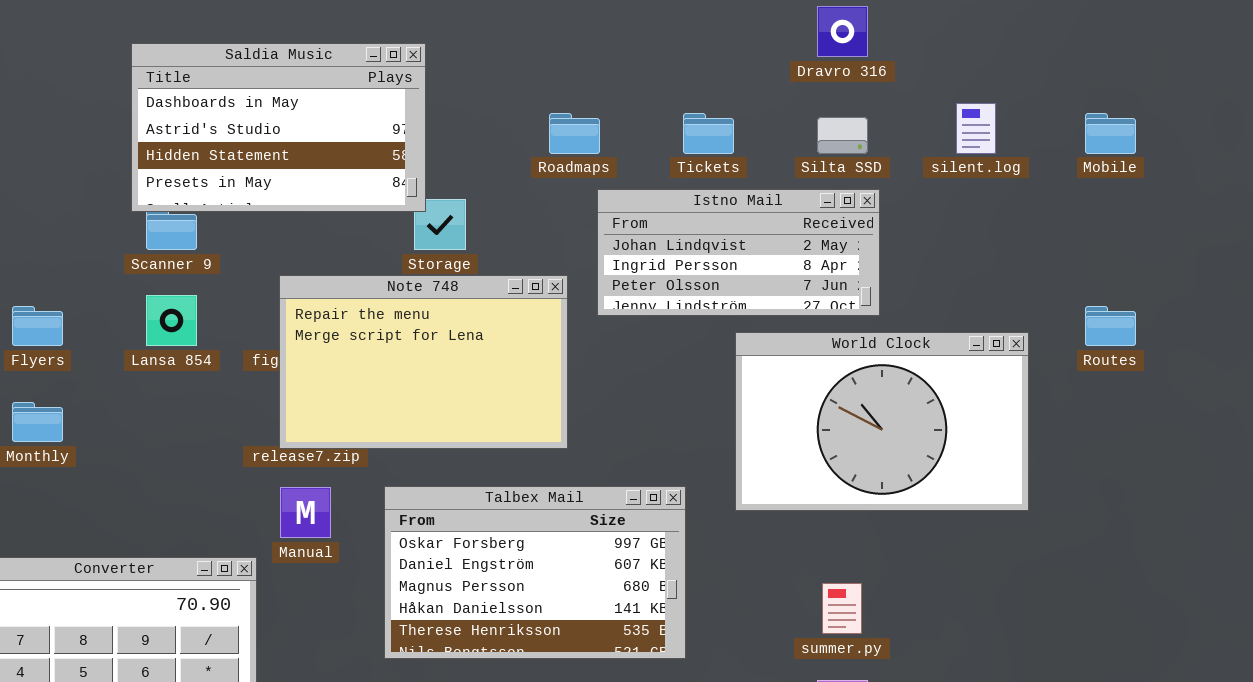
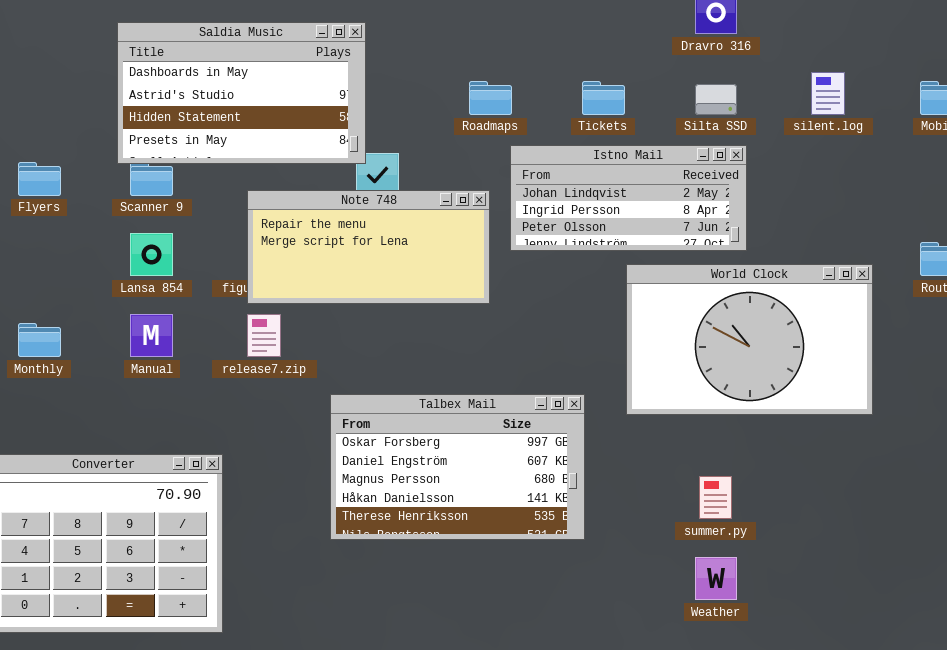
Note 748: [279,275,568,449] -> [247,190,490,304], moved, resized
Flyers: [12,306,63,346] -> [18,162,61,196], moved
Manual: [280,487,331,538] -> [130,314,173,357], moved

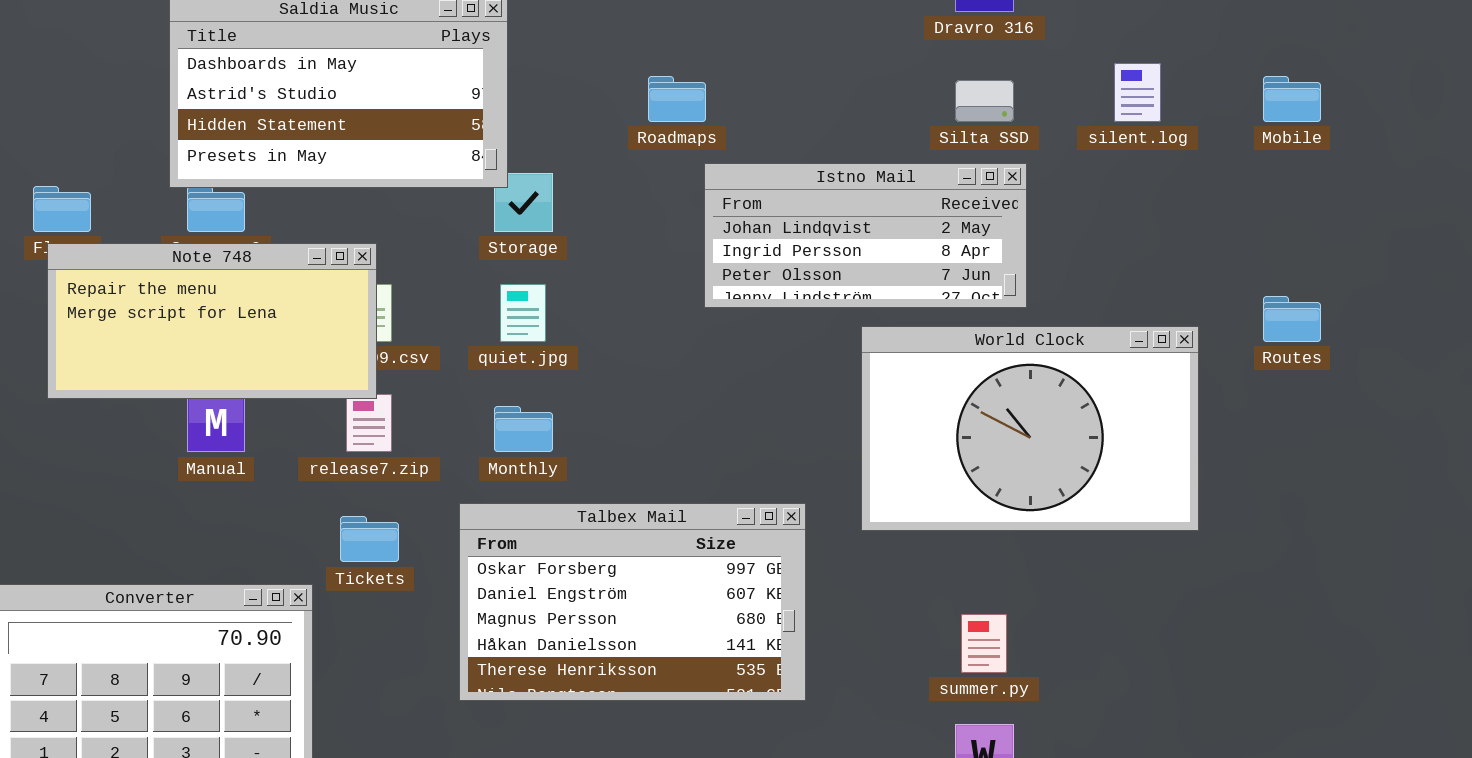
Tickets: [582,81,625,115] -> [340,516,399,562], moved
Note 748: [247,190,490,304] -> [47,243,377,399], moved
Monthly: [18,323,61,357] -> [494,406,553,452], moved

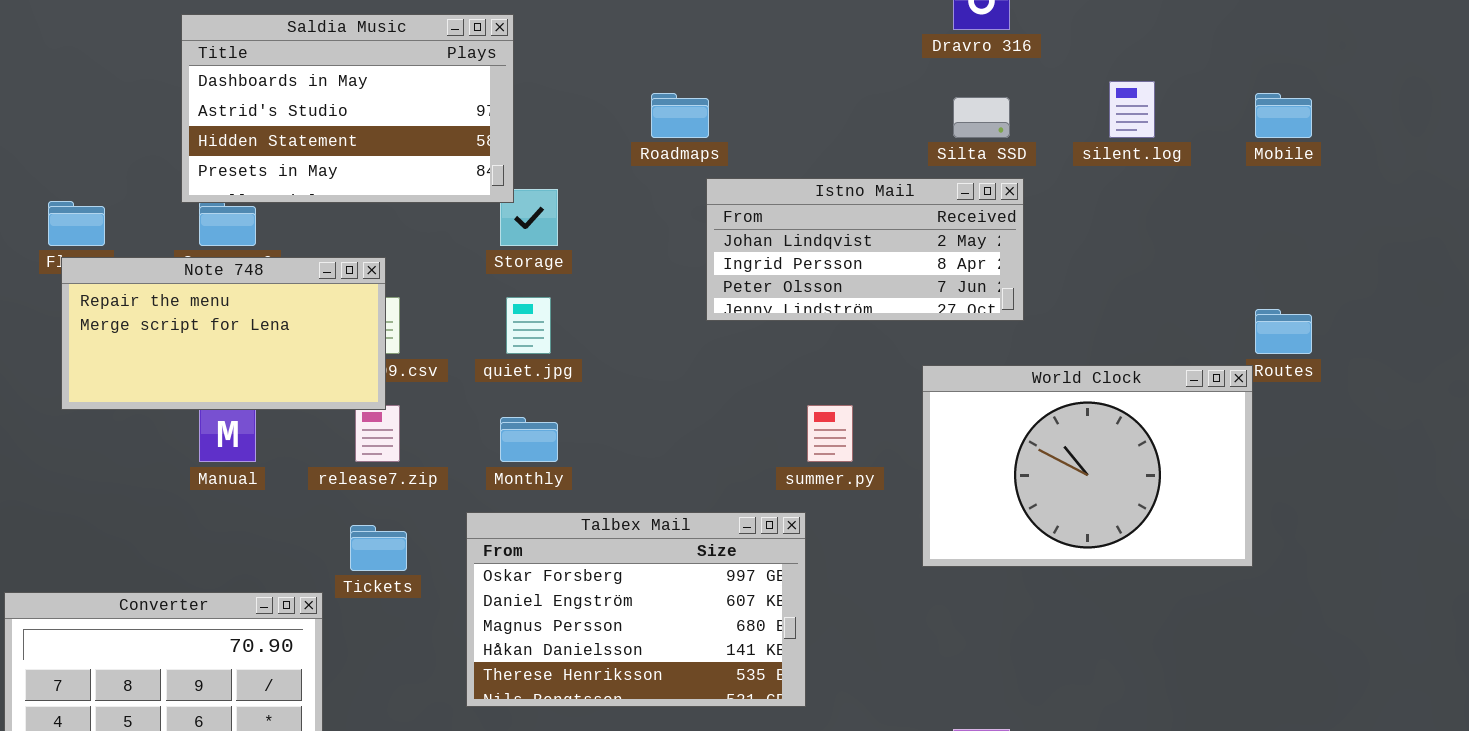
World Clock: [861,326,1199,531] -> [922,365,1253,567], moved
summer.py: [961,614,1007,673] -> [807,405,853,462], moved

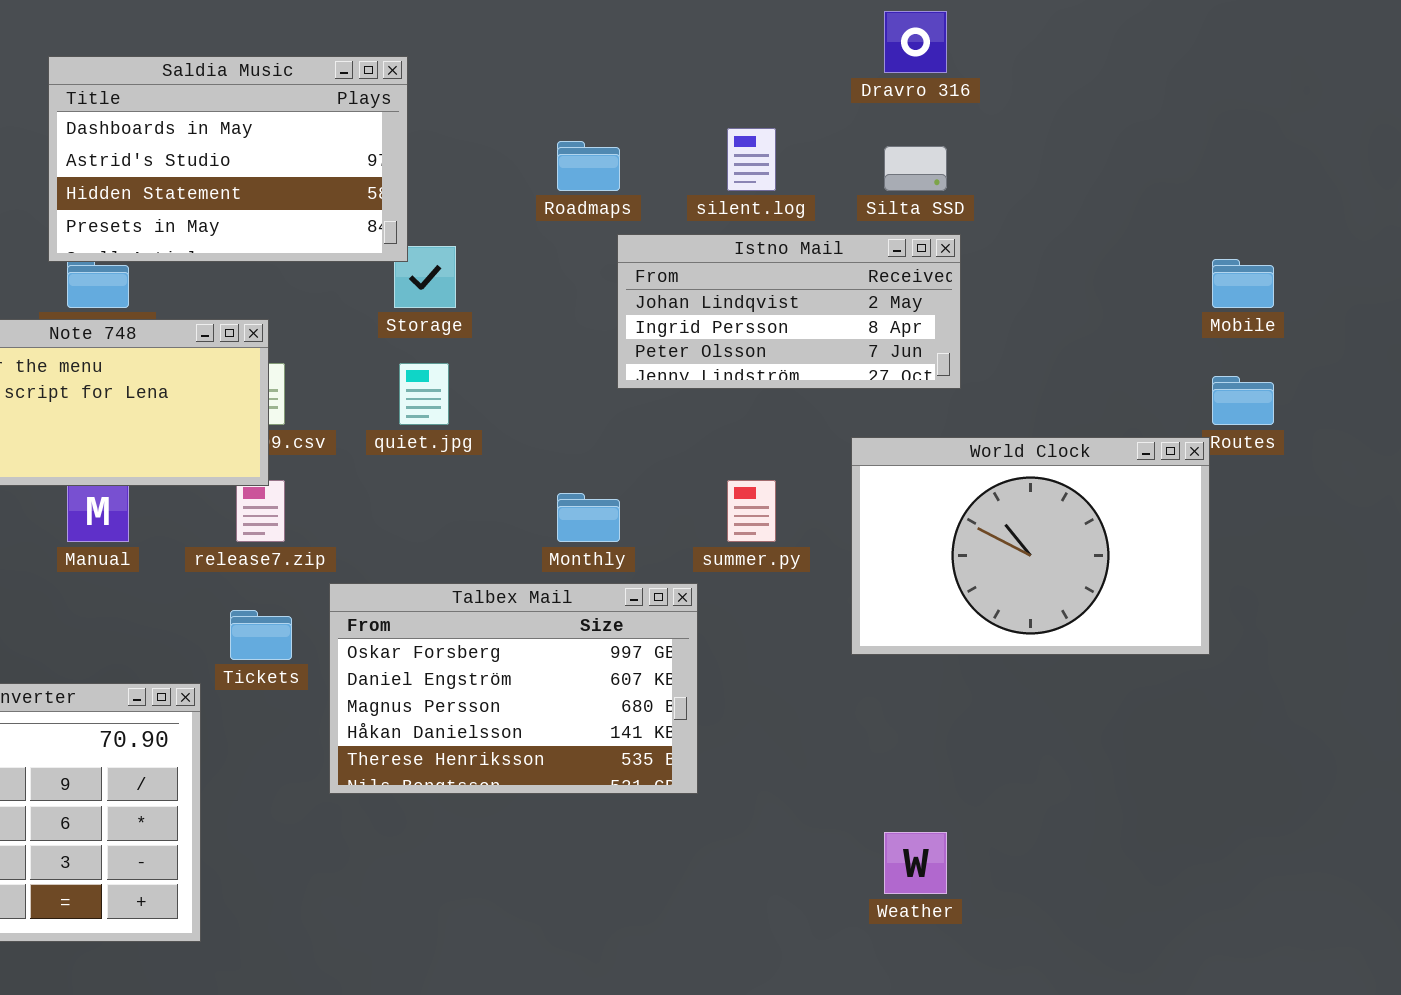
silent.log: [1109,81,1155,138] -> [727,128,776,191], moved
Mobile: [1255,93,1312,138] -> [1212,259,1274,308], moved
Monthly: [500,417,558,462] -> [557,493,620,542], moved
Talbex Mail: [466,512,806,707] -> [329,583,698,794], moved

